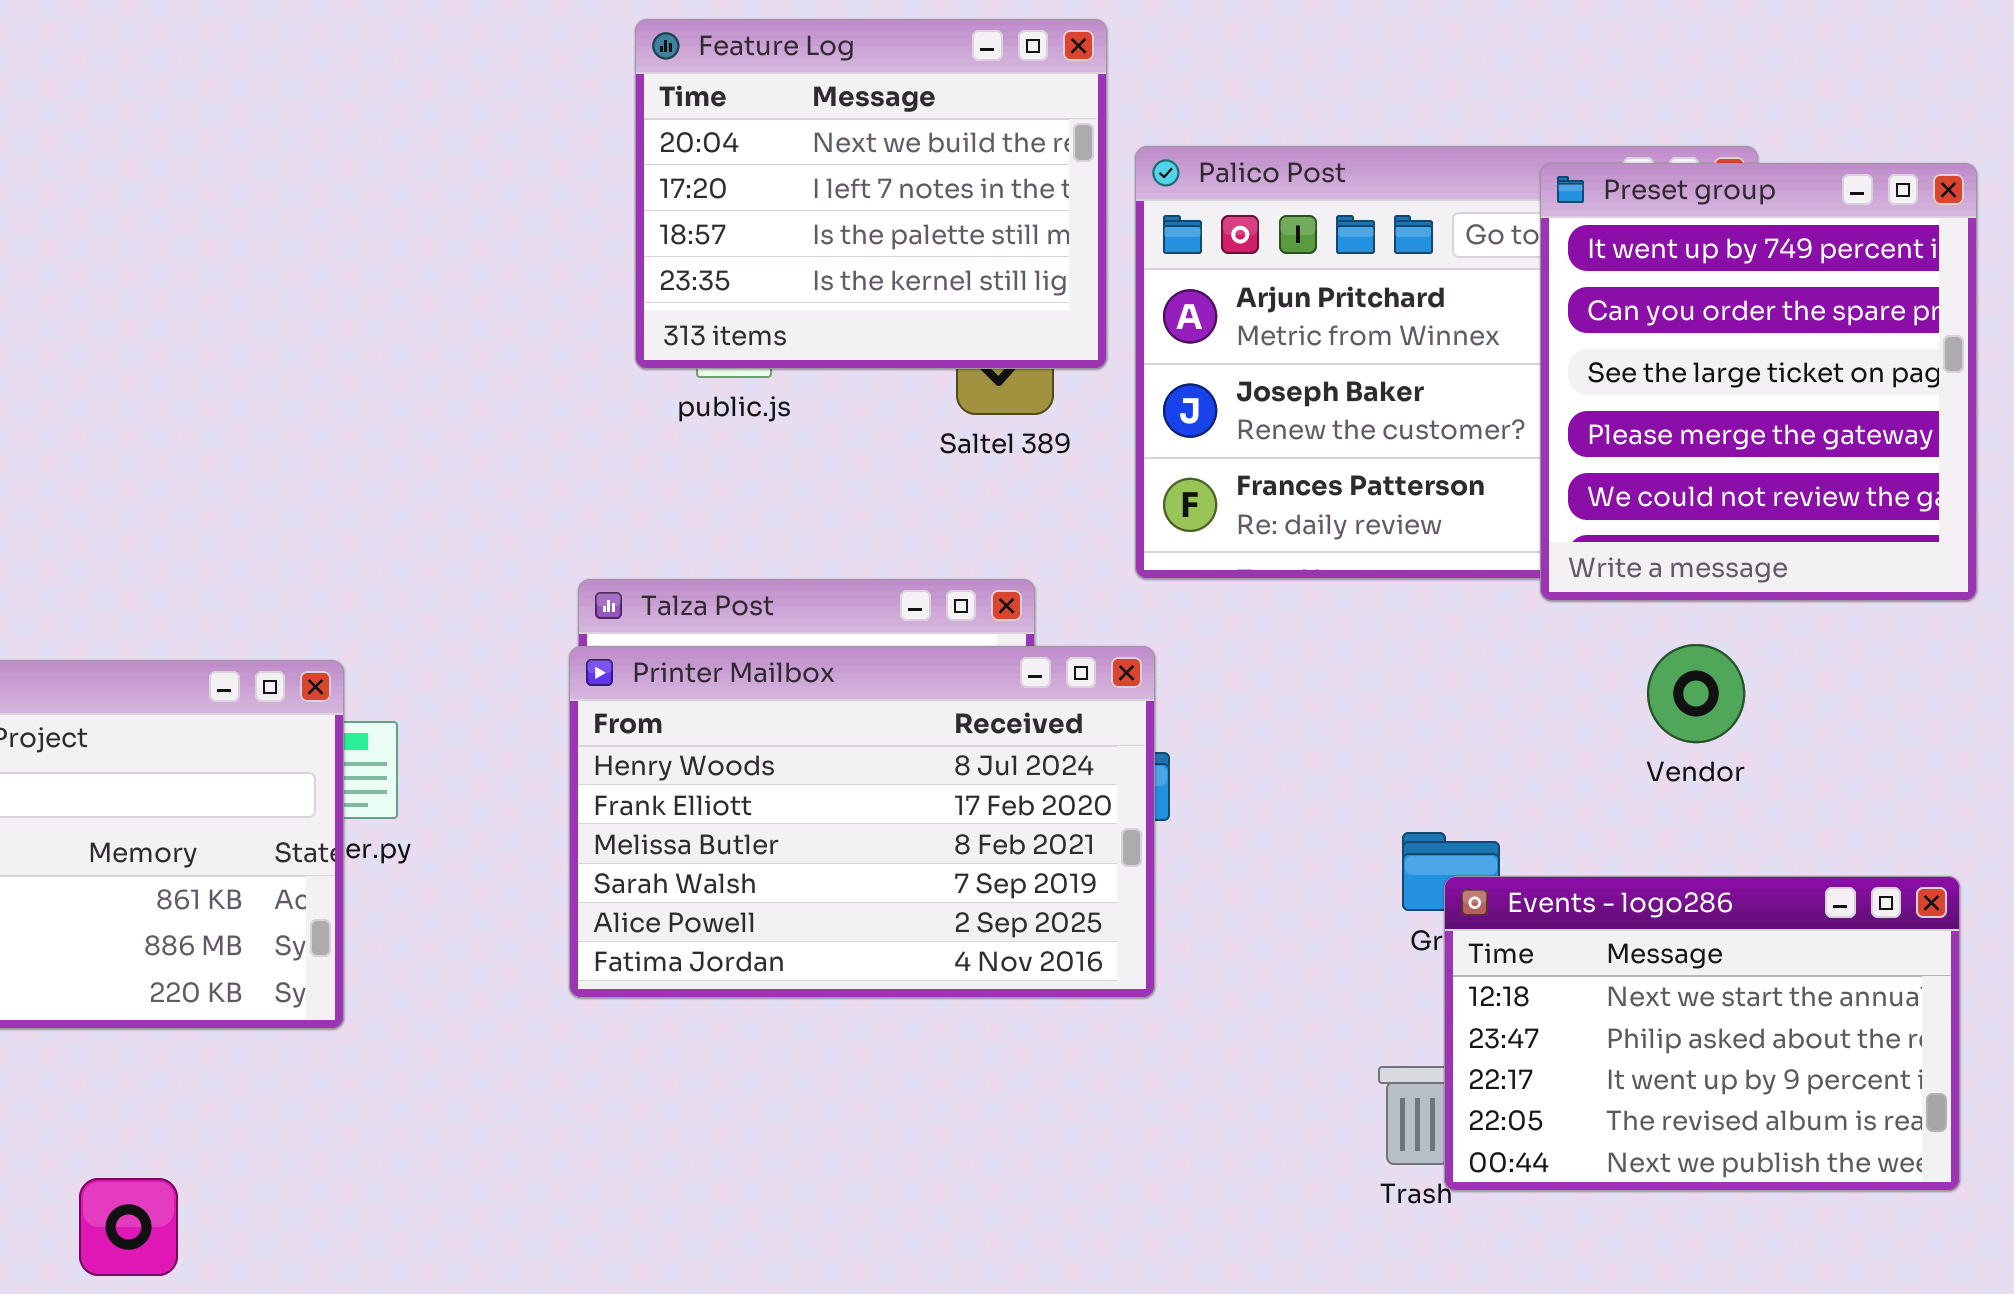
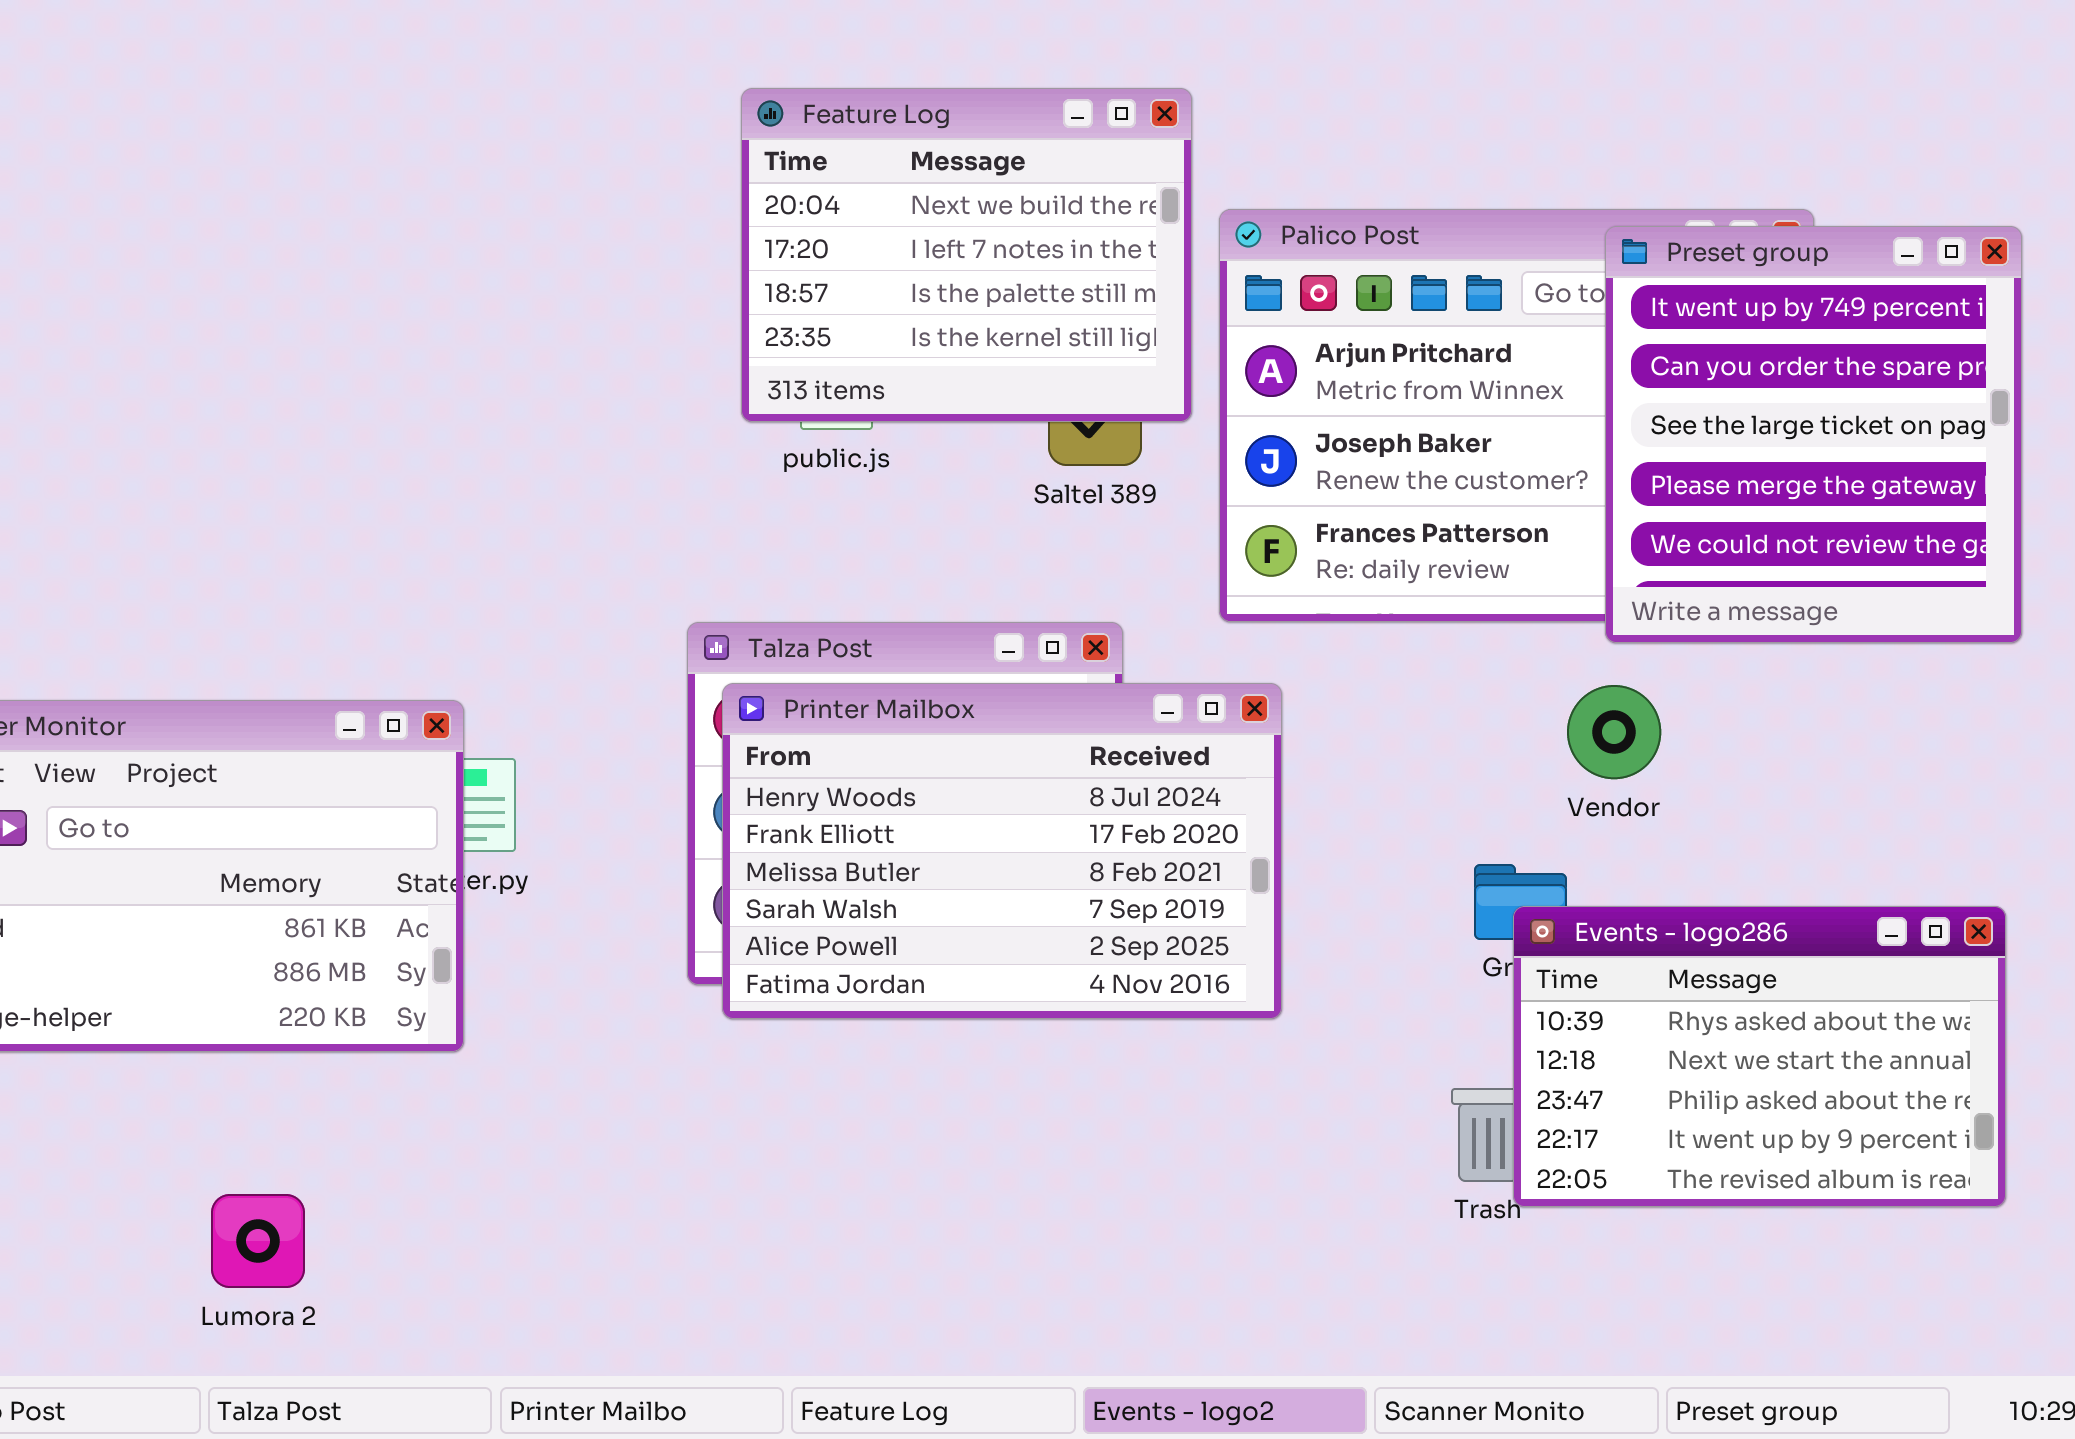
Vendor: [1647,644,1745,743] -> [1567,685,1661,779], moved
Printer Mailbox: [569,646,1155,998] -> [722,683,1282,1019], moved
Events - logo286: [1444,876,1960,1191] -> [1513,906,2006,1207], scrolled up 1 row

